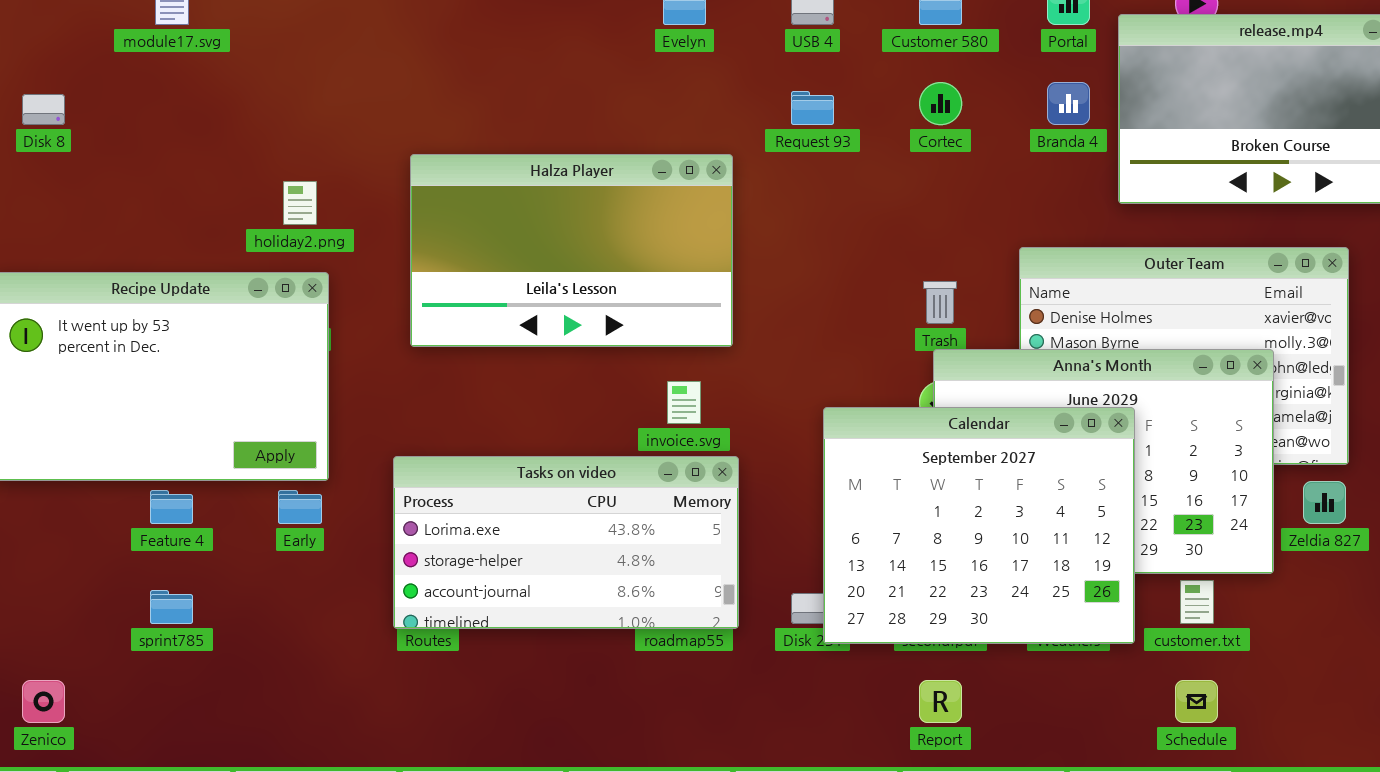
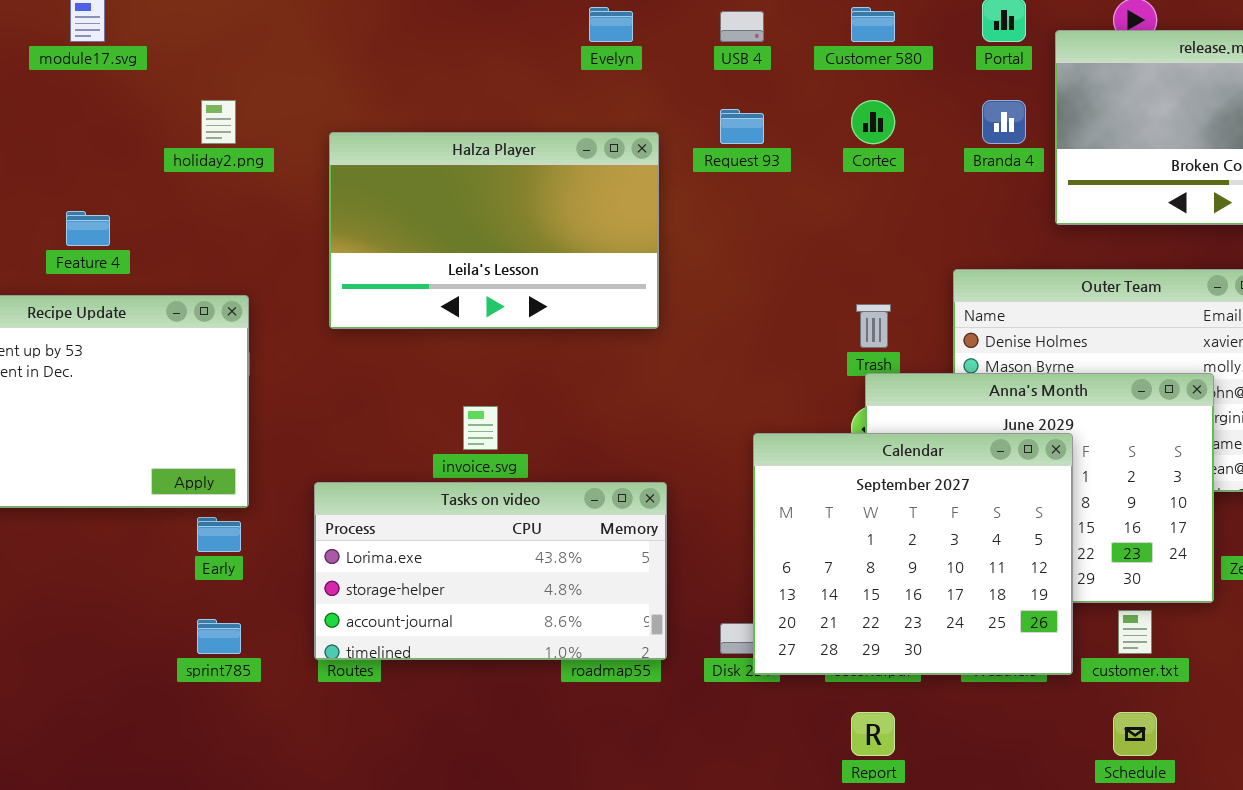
Halza Player: [410,154,733,347] -> [329,132,659,329], moved
holiday2.png: [283,181,317,225] -> [201,100,236,144], moved
invoice.svg: [667,381,701,424] -> [463,406,498,450], moved
Feature 4: [150,490,193,524] -> [66,211,110,246], moved
sprint785: [150,590,193,624] -> [197,619,241,654], moved

